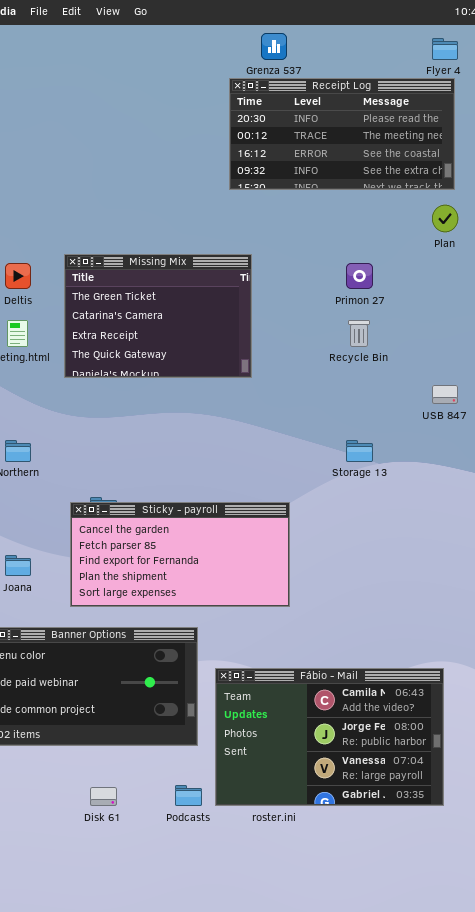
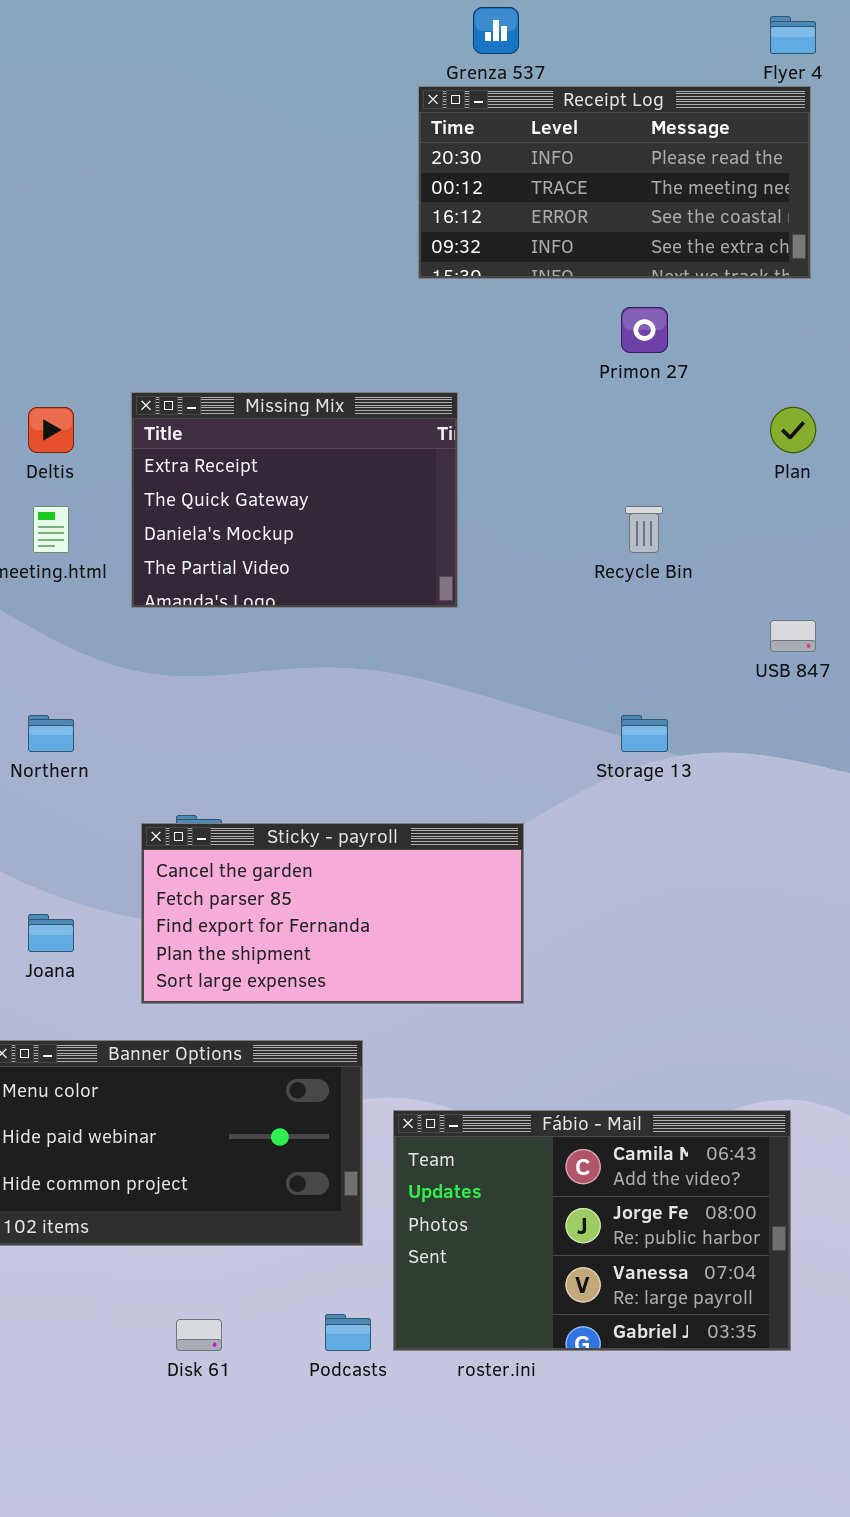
Plan: [432,205,458,232] -> [770,407,816,453], moved
Missing Mix: [64,254,252,378] -> [131,392,458,608], scrolled down 2 rows
Primon 27: [346,263,373,289] -> [621,307,668,353], moved

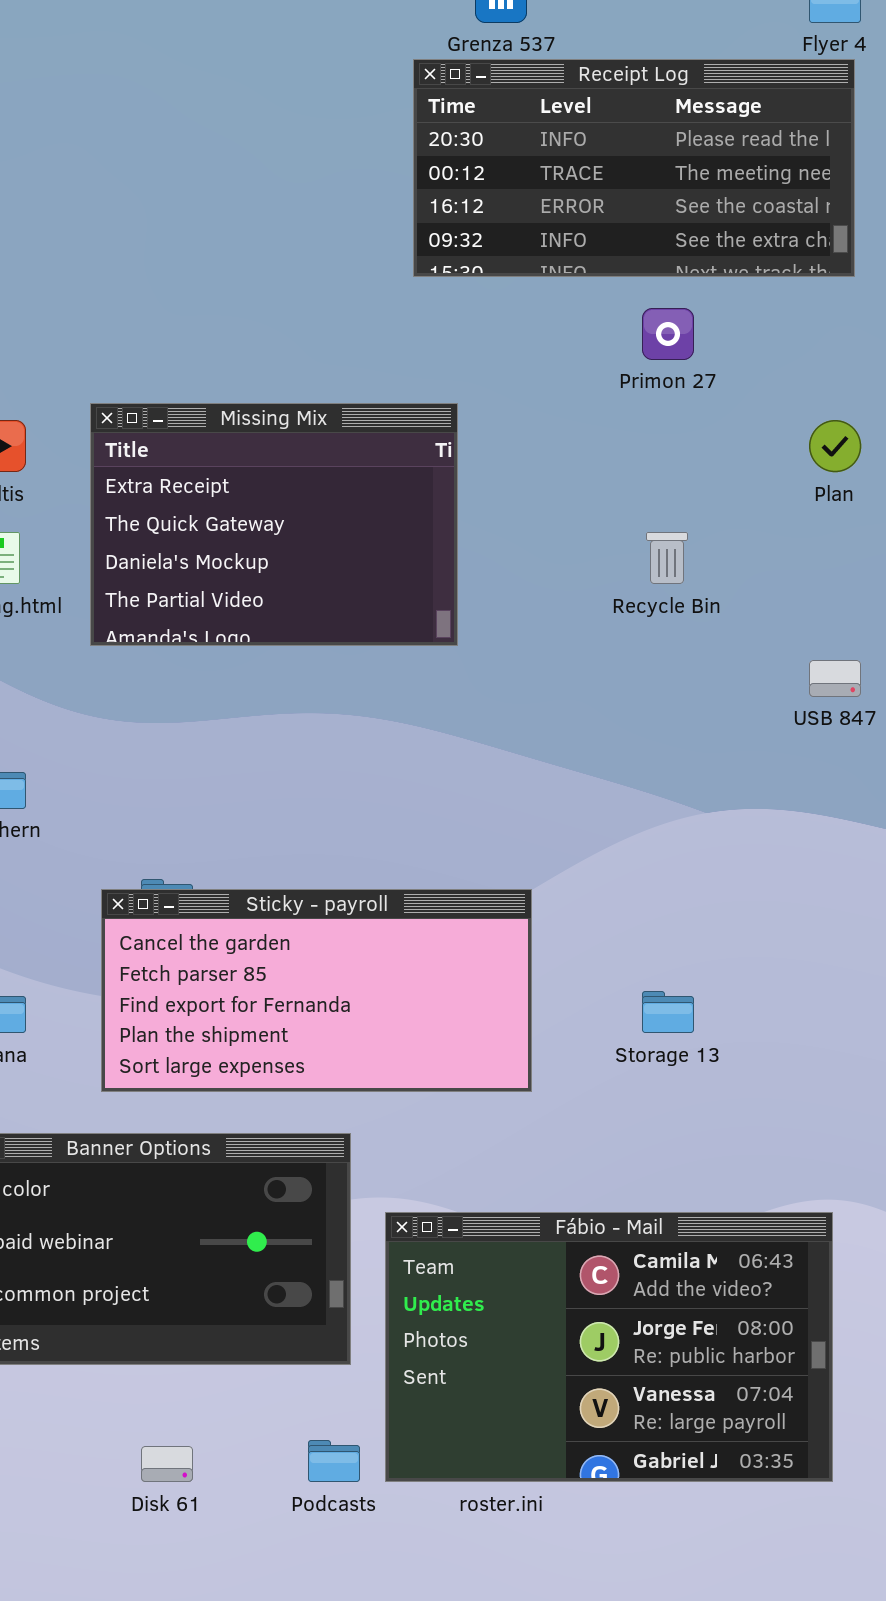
Storage 13: [621,715,668,752] -> [642,991,694,1033], moved

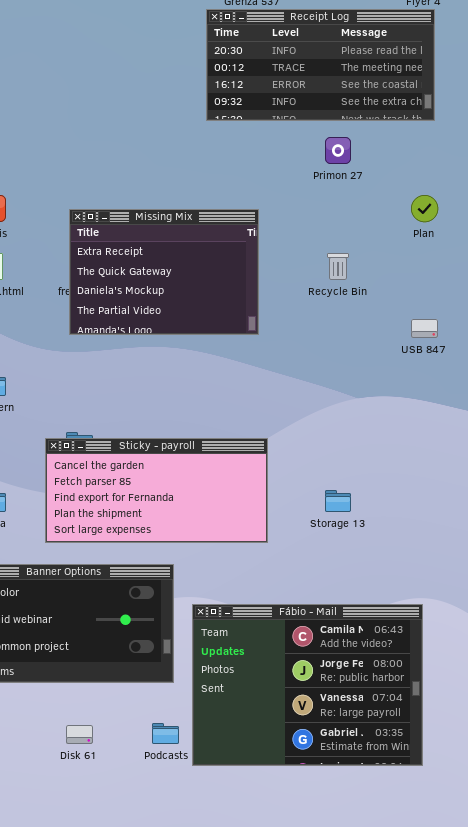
Missing Mix: [90,403,458,646] -> [69,209,259,335], moved
Fábio - Mail: [385,1212,833,1482] -> [192,604,423,766], resized

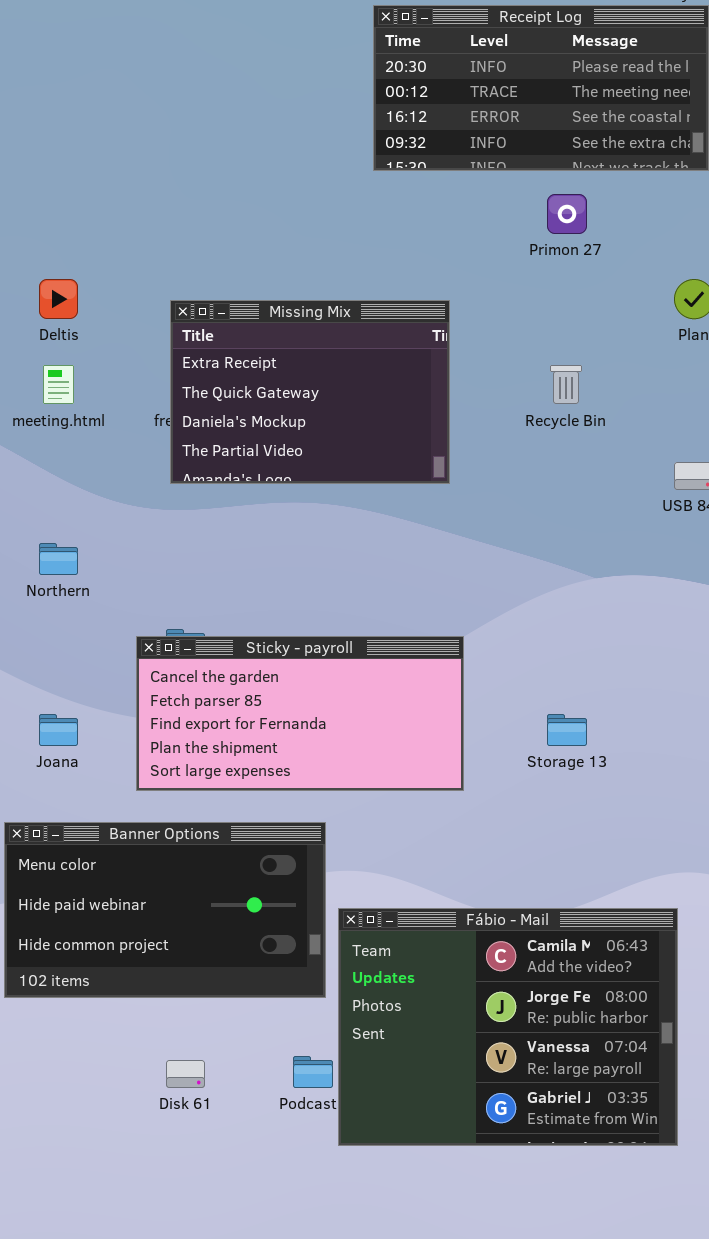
Fábio - Mail: [192,604,423,766] -> [338,908,678,1146], moved

